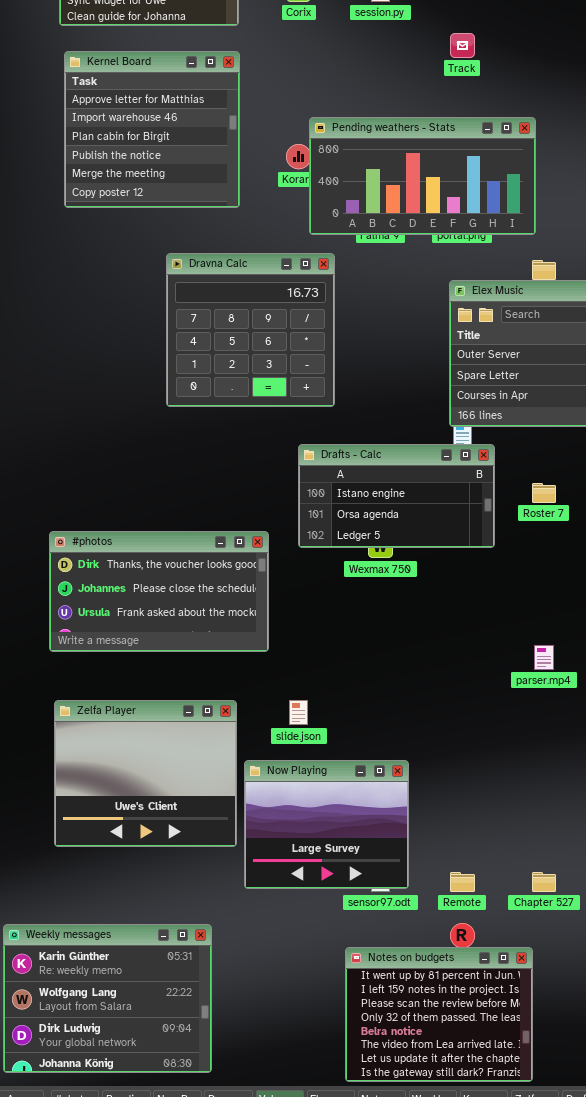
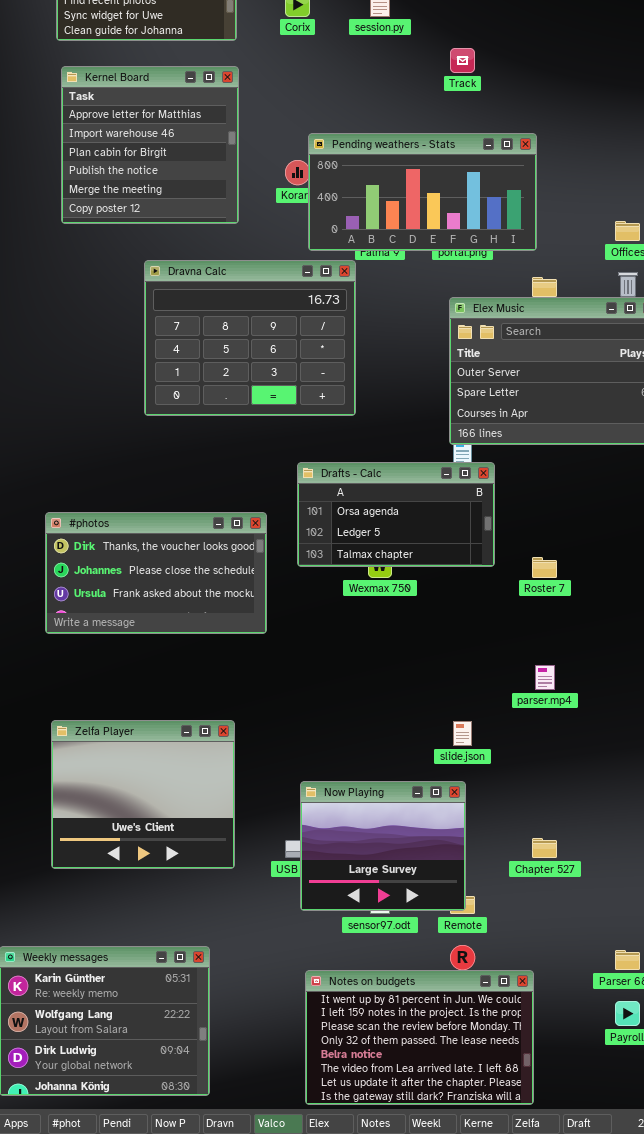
Dravna Calc: [166,253,335,407] -> [144,260,356,416], moved, resized
Drafts - Calc: [298,444,495,548] -> [297,462,495,567], scrolled down 1 row
Roster 7: [532,483,556,503] -> [532,557,557,578], moved
#photos: [49,531,269,652] -> [45,512,267,634], moved
slide.json: [289,700,308,725] -> [453,721,472,746], moved
Now Playing: [244,760,409,889] -> [300,781,466,911], moved
Chapter 527: [532,872,556,892] -> [532,838,557,858], moved
Notes on budgets: [345,947,533,1082] -> [305,970,534,1105], resized

